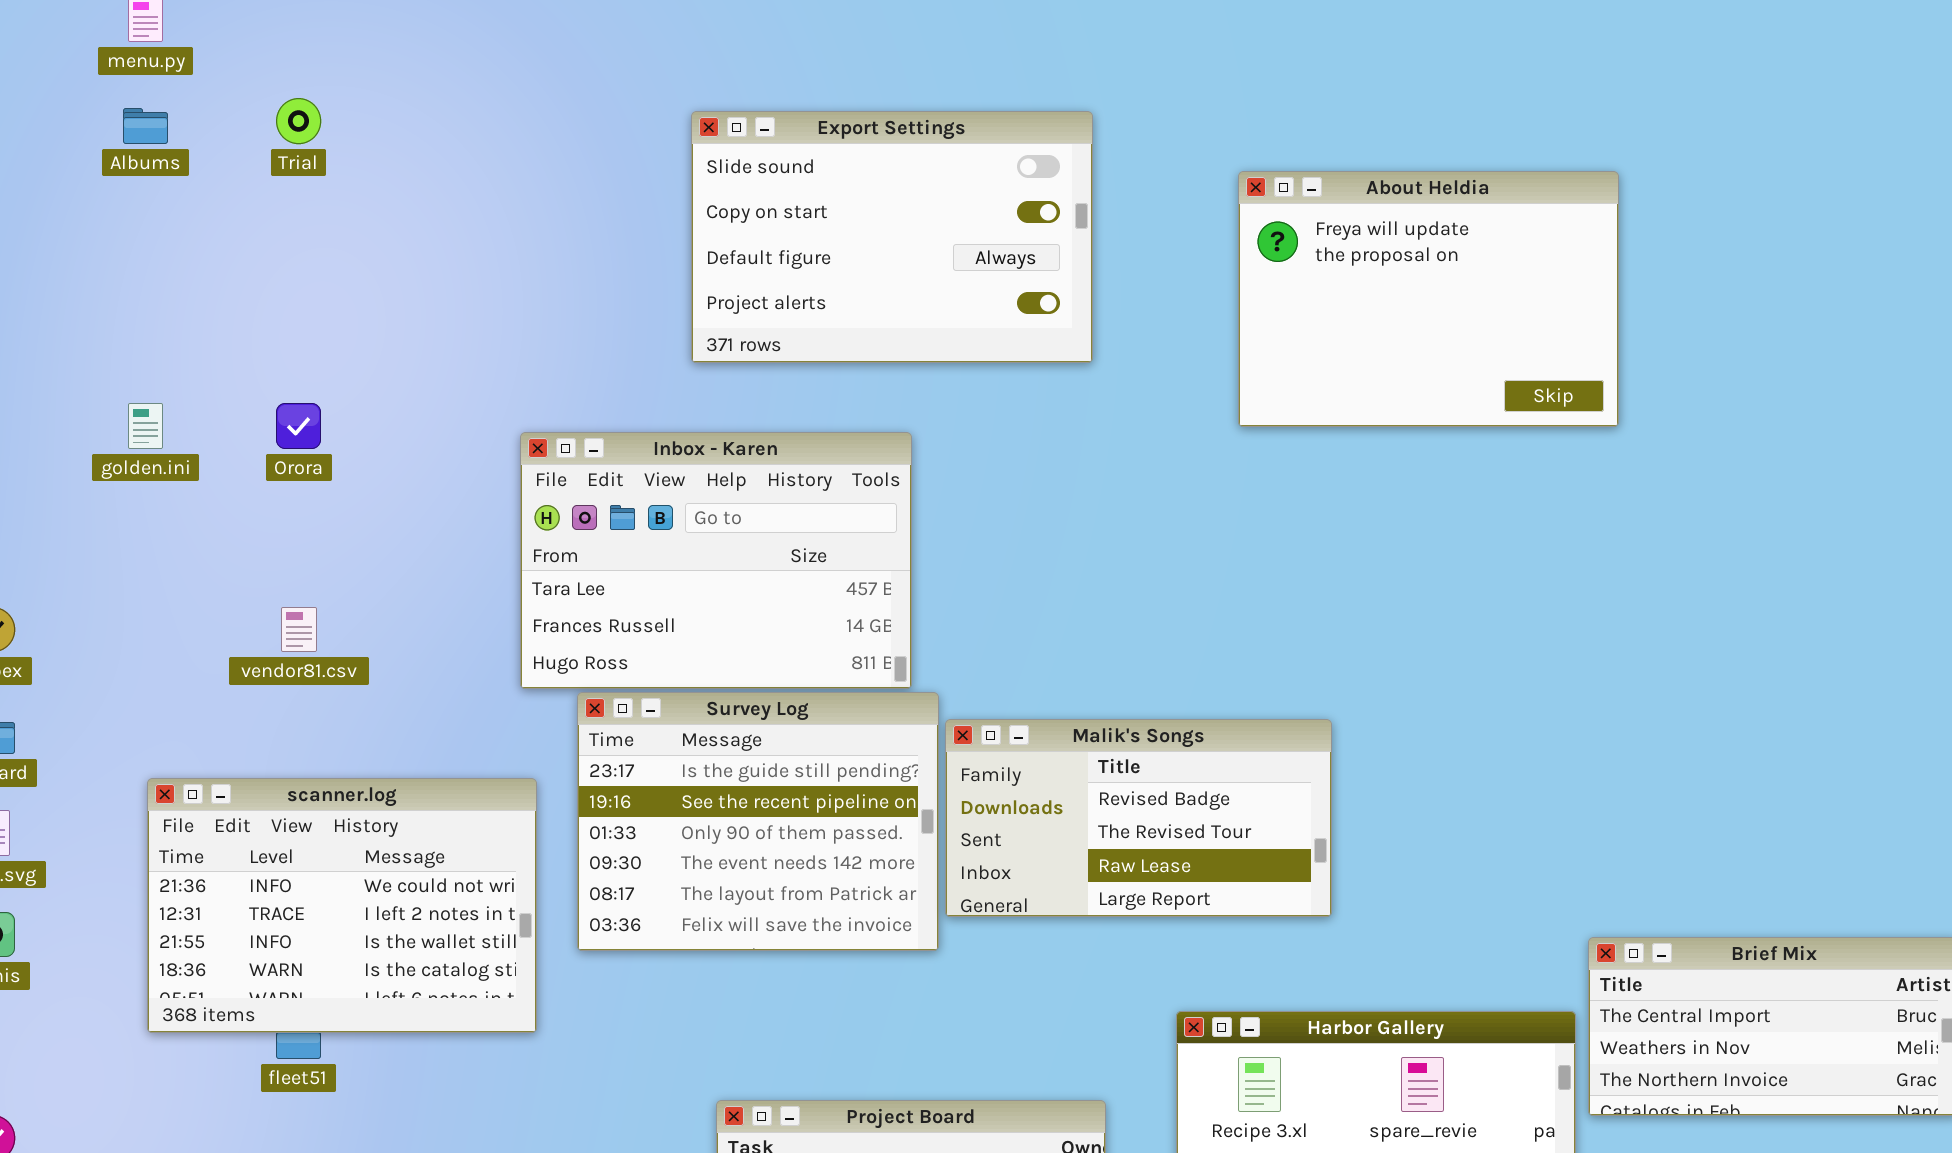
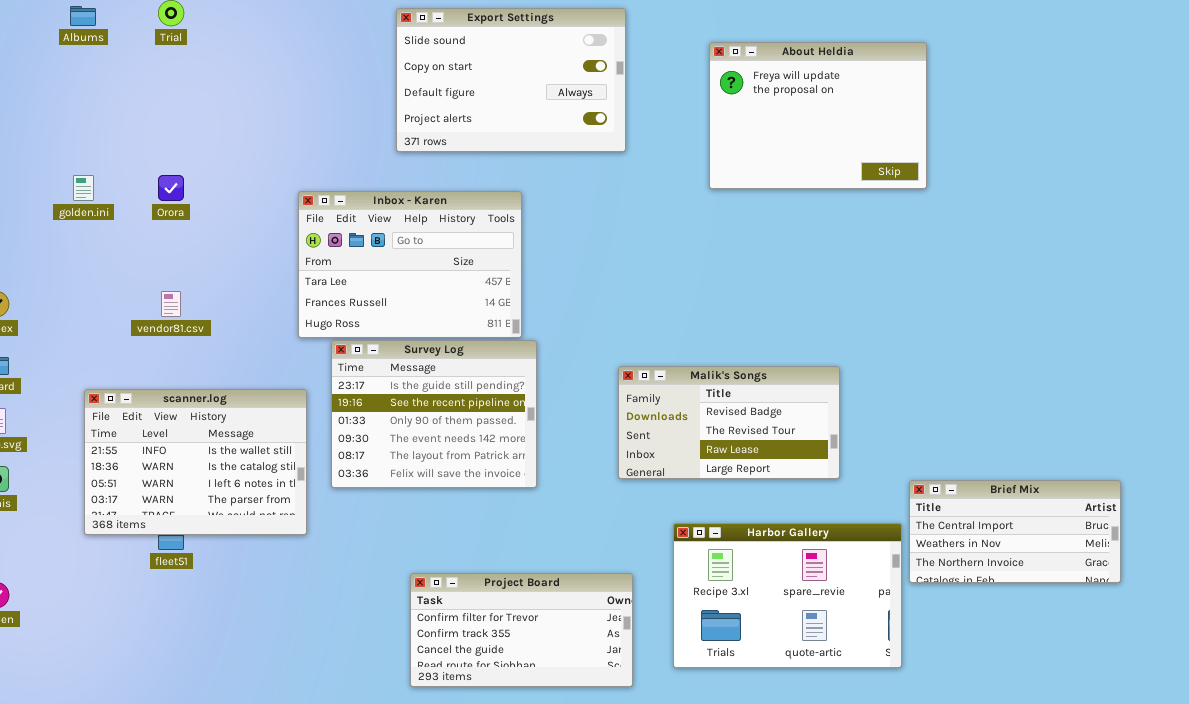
Malik's Songs: [945,719,1332,917] -> [618,366,840,479], moved
scanner.log: [147,778,537,1033] -> [84,389,307,535], scrolled down 2 rows

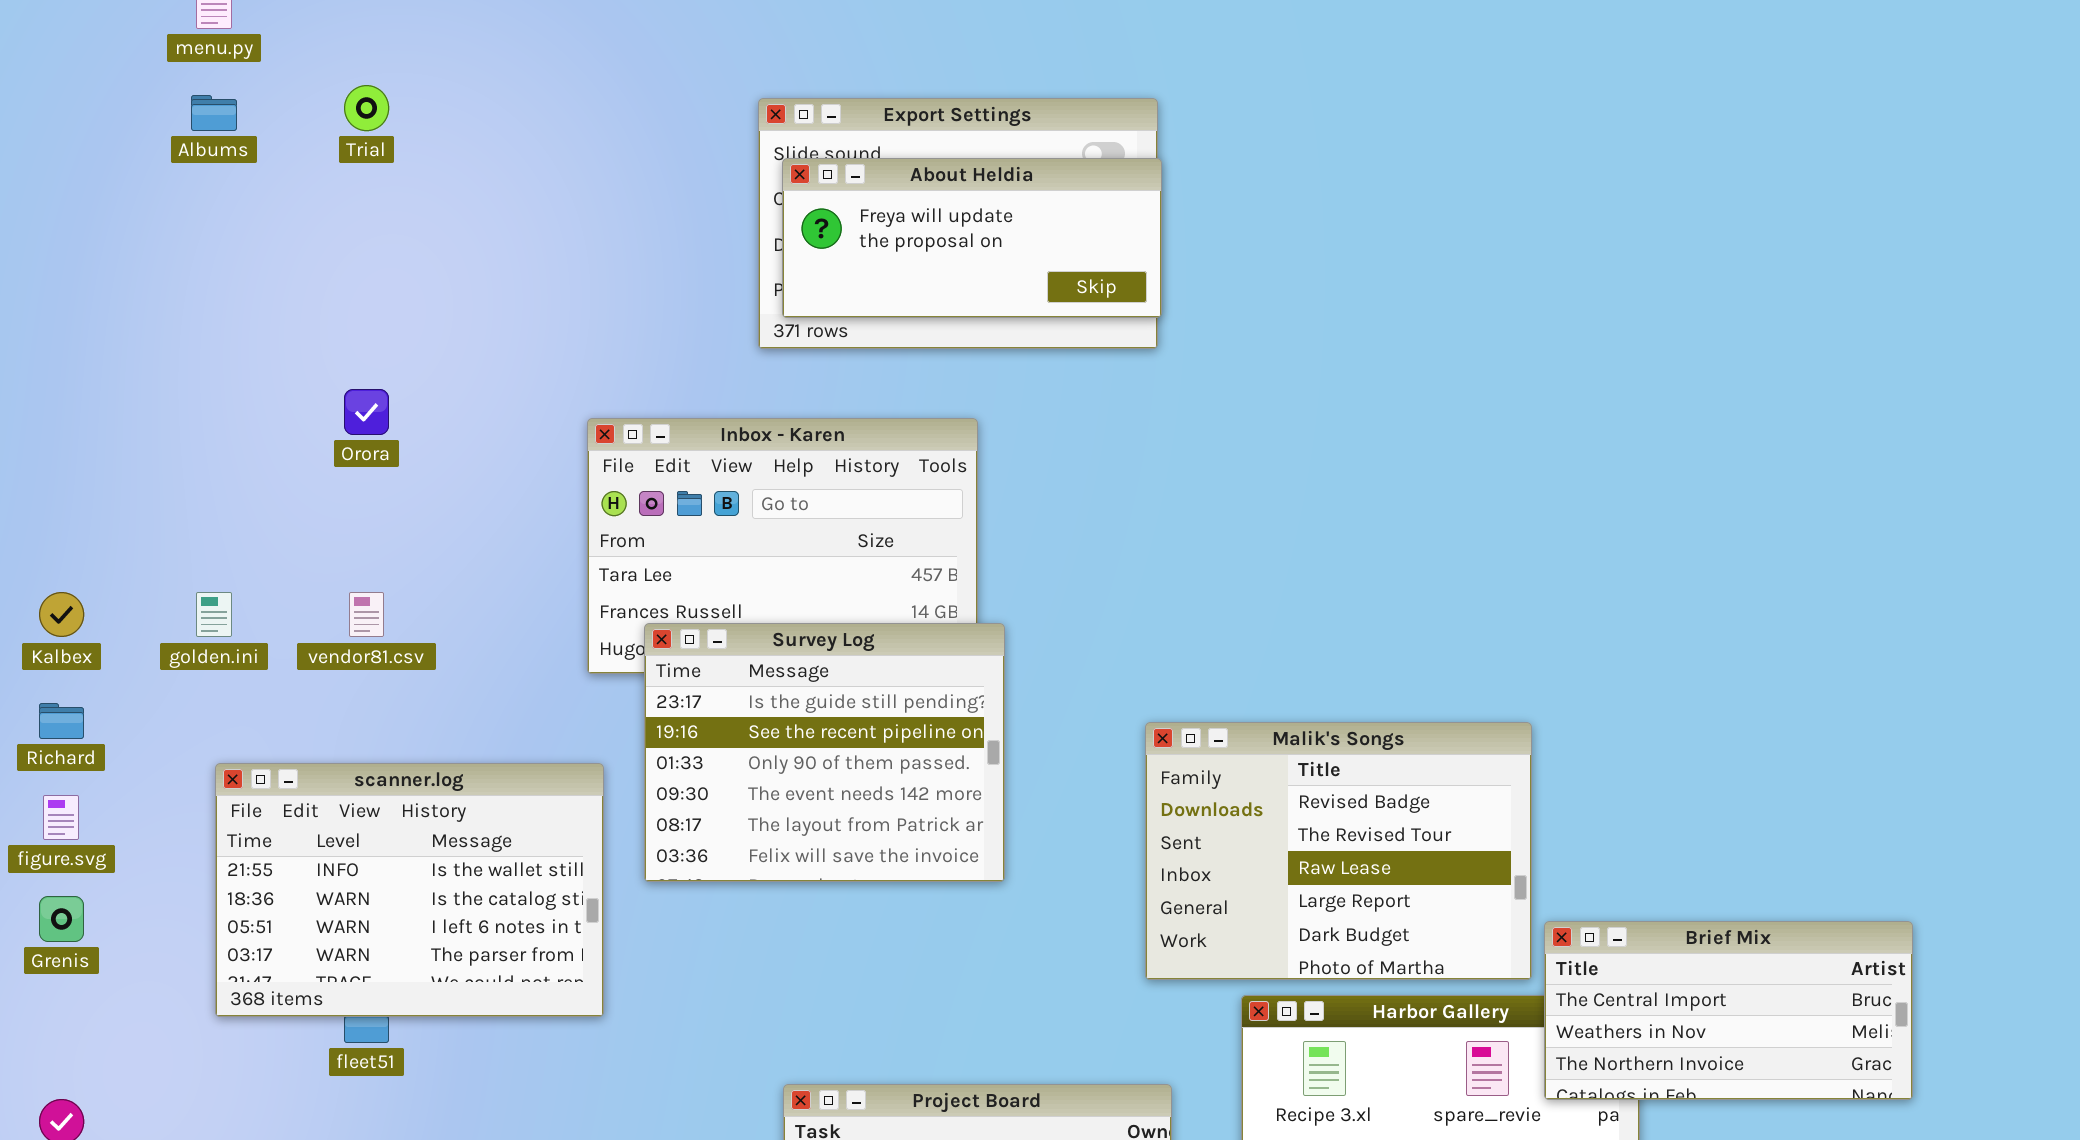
About Heldia: [709,42,927,189] -> [782,158,1162,318], moved, resized
golden.ini: [73,175,94,201] -> [196,592,232,637], moved
Survey Log: [331,340,537,488] -> [644,623,1005,882], moved
Malik's Songs: [618,366,840,479] -> [1145,722,1532,980], resized
Brief Mix: [909,480,1121,583] -> [1544,921,1913,1100], moved

